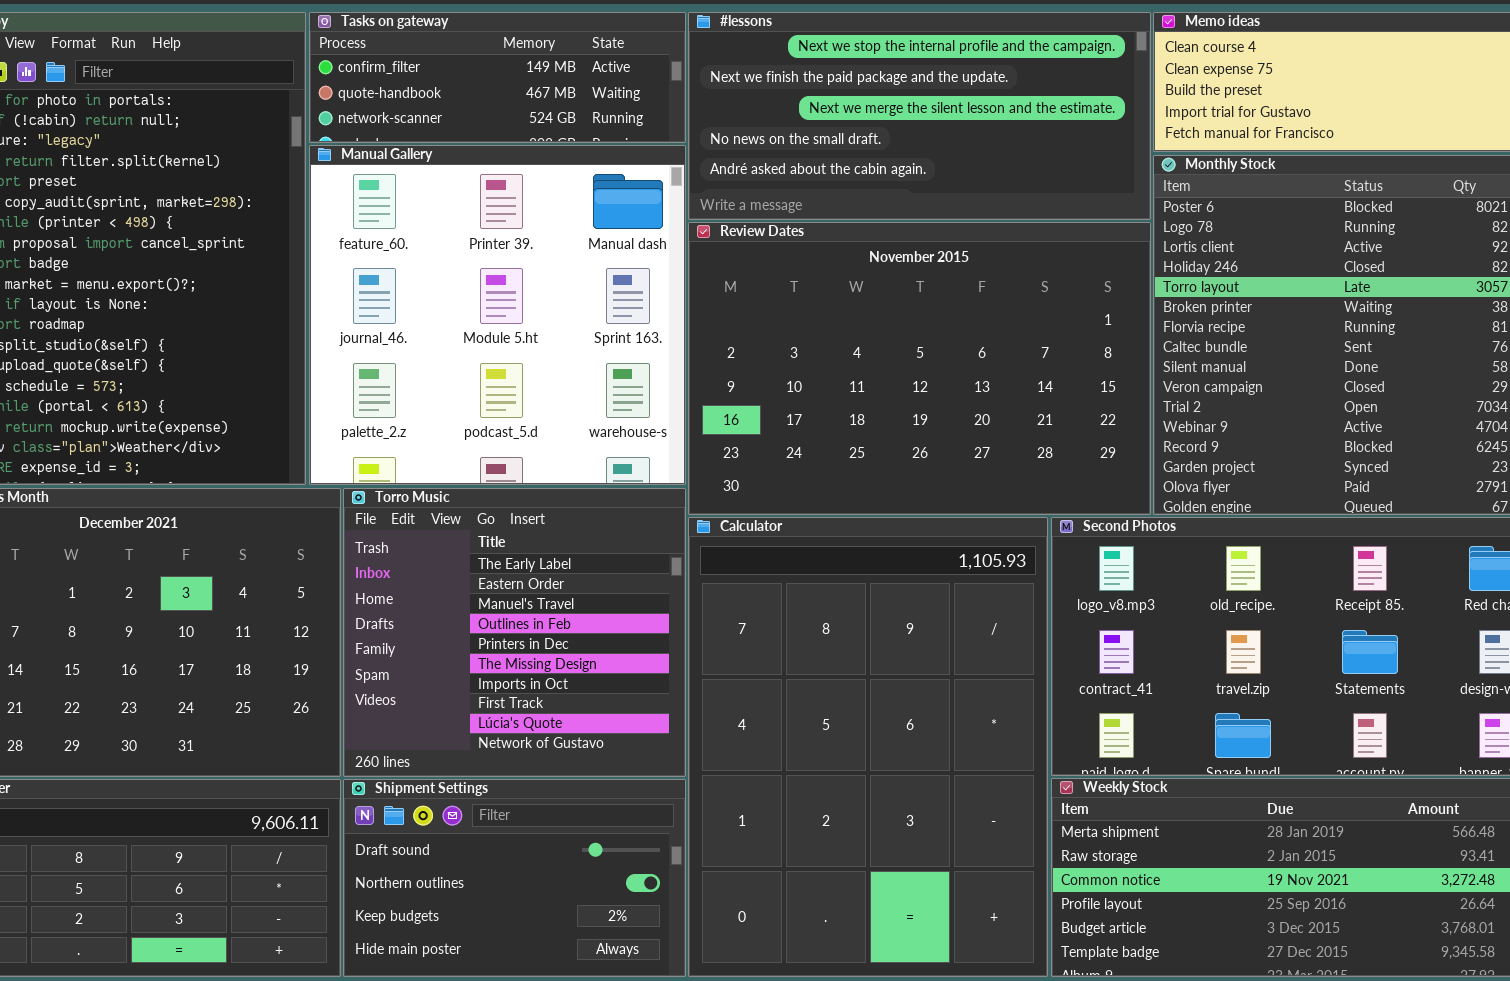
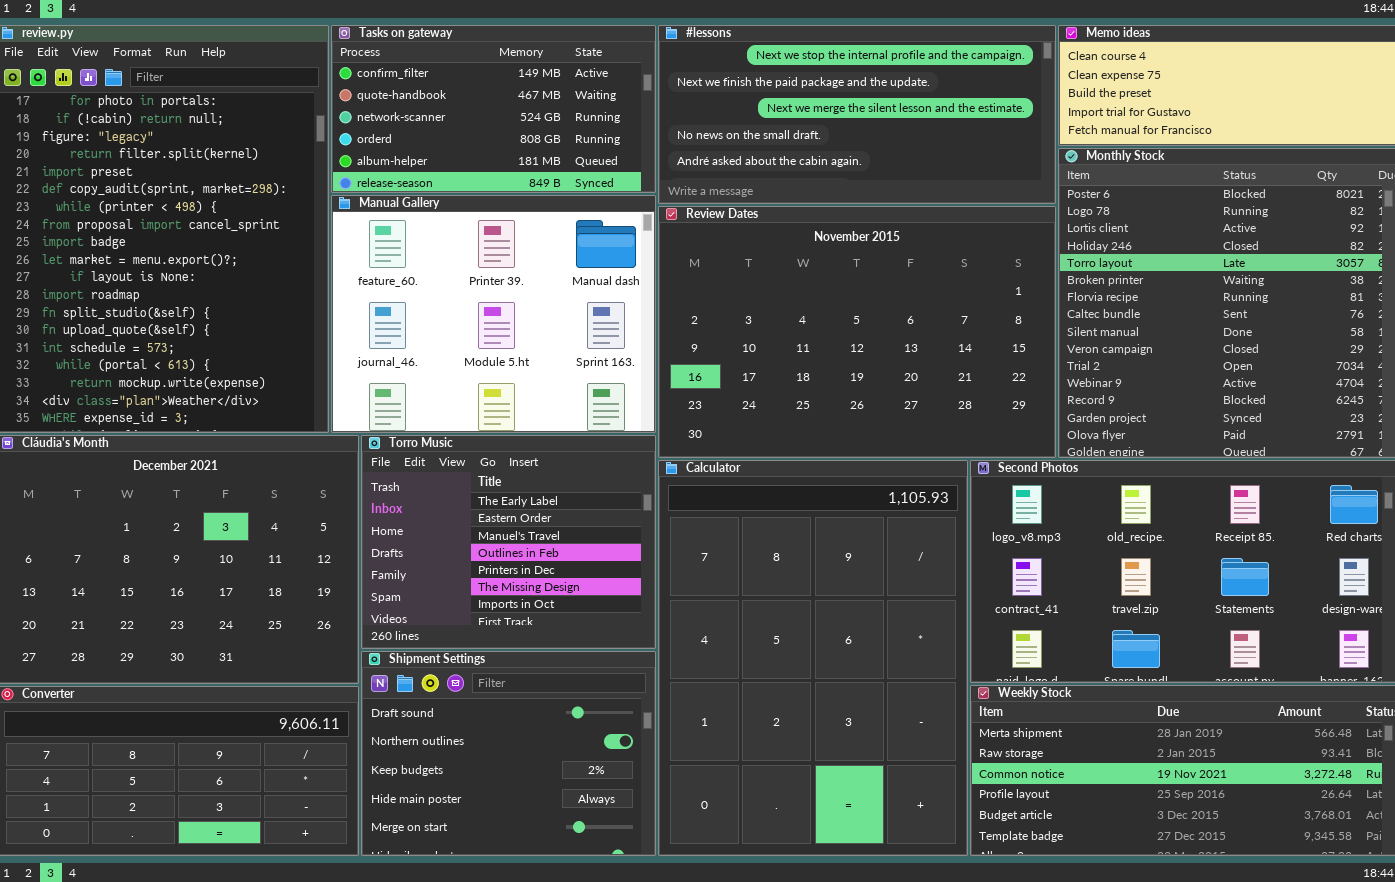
Tasks on gateway: [309,12,686,143] -> [331,25,656,193], resized
Manual Gallery: [309,145,686,485] -> [331,195,656,433], resized
Torro Music: [343,488,686,777] -> [361,435,656,649], resized
Shipment Settings: [343,779,686,977] -> [361,651,656,856], resized

